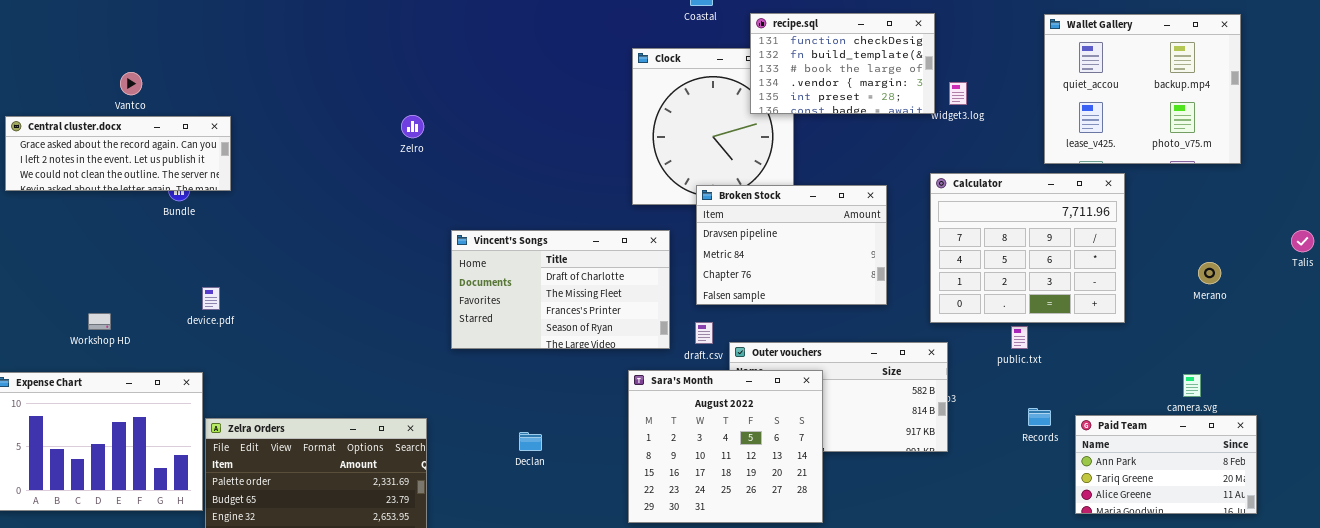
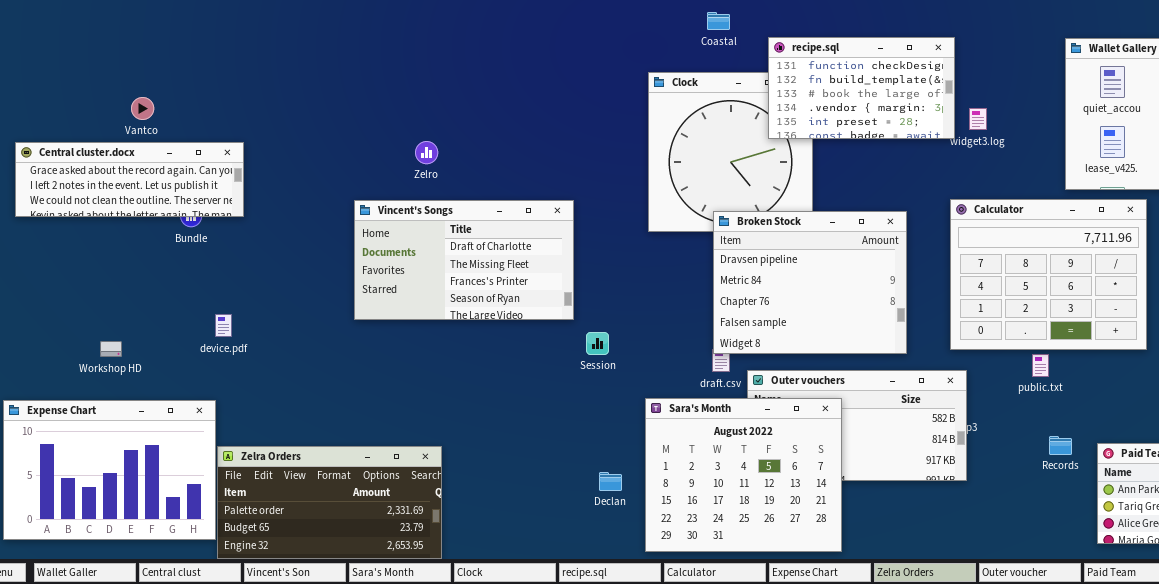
Broken Stock: [696,185,887,305] -> [713,211,907,354], resized
Vincent's Songs: [451,230,670,349] -> [354,200,574,320], moved
Declan: [519,432,542,451] -> [599,472,622,491], moved

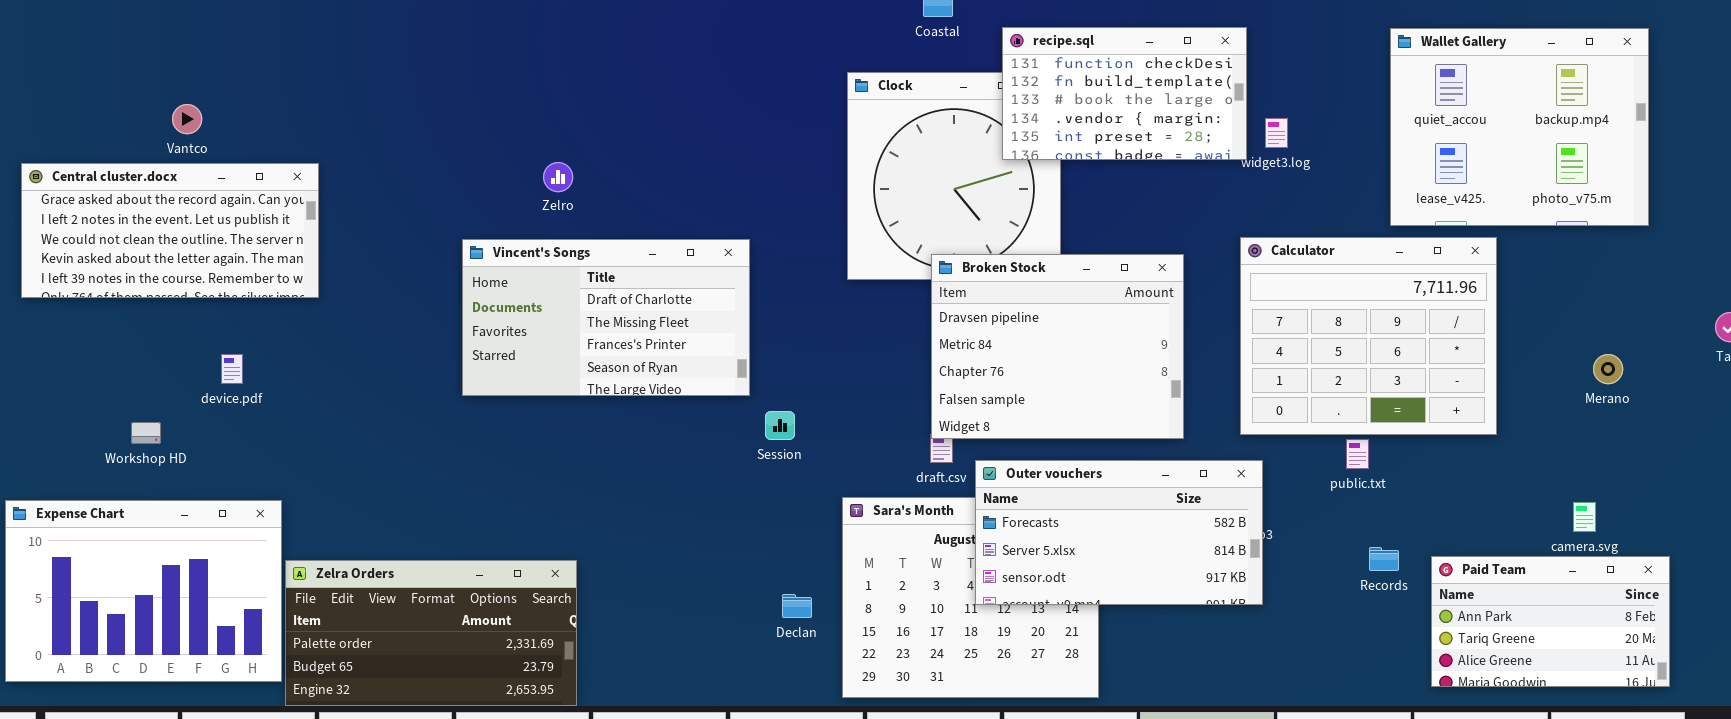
Central cluster.docx: [15,142,244,217] -> [21,163,319,298], resized
device.pdf: [215,314,232,337] -> [221,354,243,384], moved
Outer vouchers: [747,370,967,481] -> [975,460,1263,605], raised

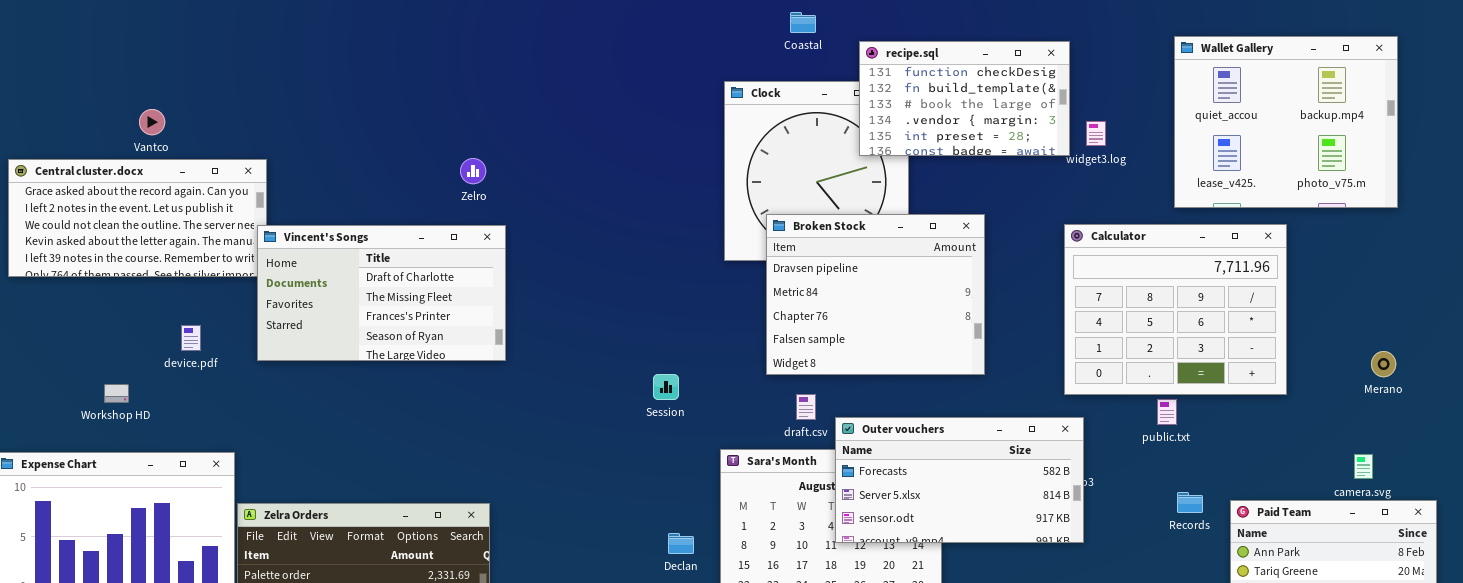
Wallet Gallery: [1390,28,1649,226] -> [1174,36,1398,208], moved
Vincent's Songs: [462,239,750,396] -> [257,225,506,361], moved
Broken Stock: [931,254,1184,439] -> [766,214,985,375], moved
Merano: [1593,354,1623,384] -> [1371,351,1396,377], moved

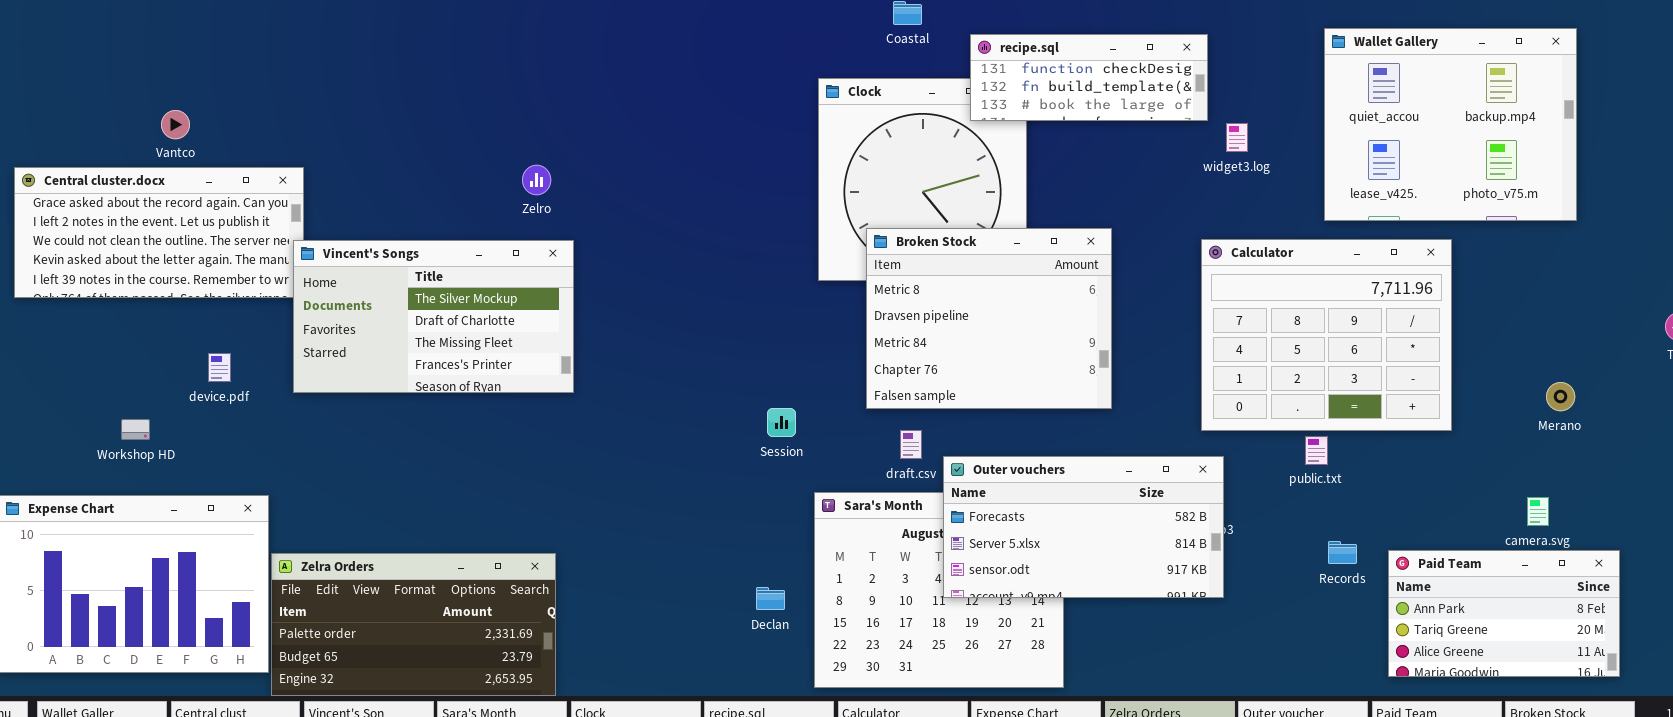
recipe.sql: [859,41,1070,156] -> [970,34,1208,121], resized
Broken Stock: [766,214,985,375] -> [866,228,1112,409], scrolled up 1 row
Vincent's Songs: [257,225,506,361] -> [293,240,574,393], scrolled up 1 row
Session: [653,374,679,400] -> [767,408,796,437], moved

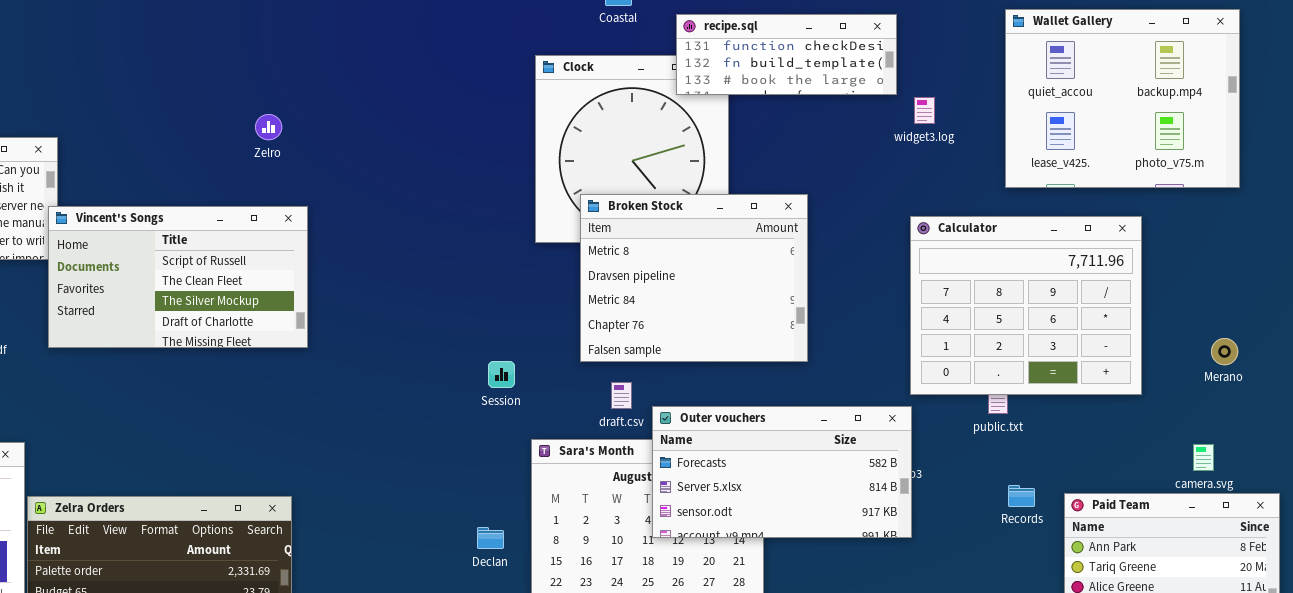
Zelro: [522,165,551,195] -> [255,114,282,140], moved
Calculator: [1201,239,1452,431] -> [910,216,1142,395], moved
Vincent's Songs: [293,240,574,393] -> [48,206,308,348], scrolled up 2 rows

